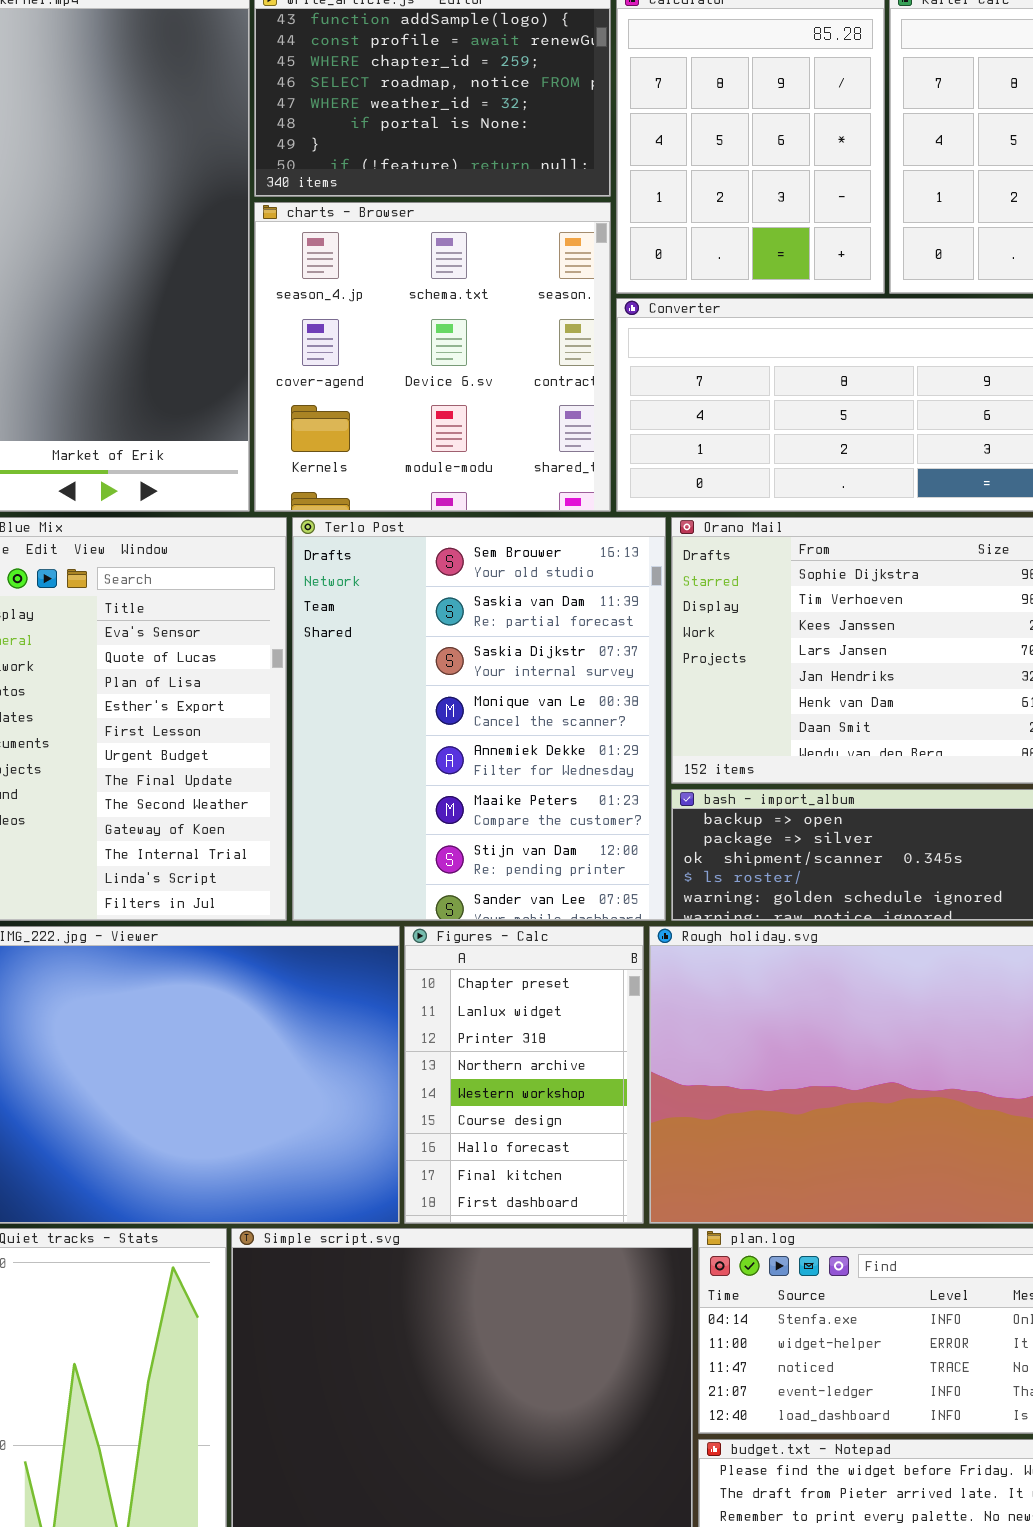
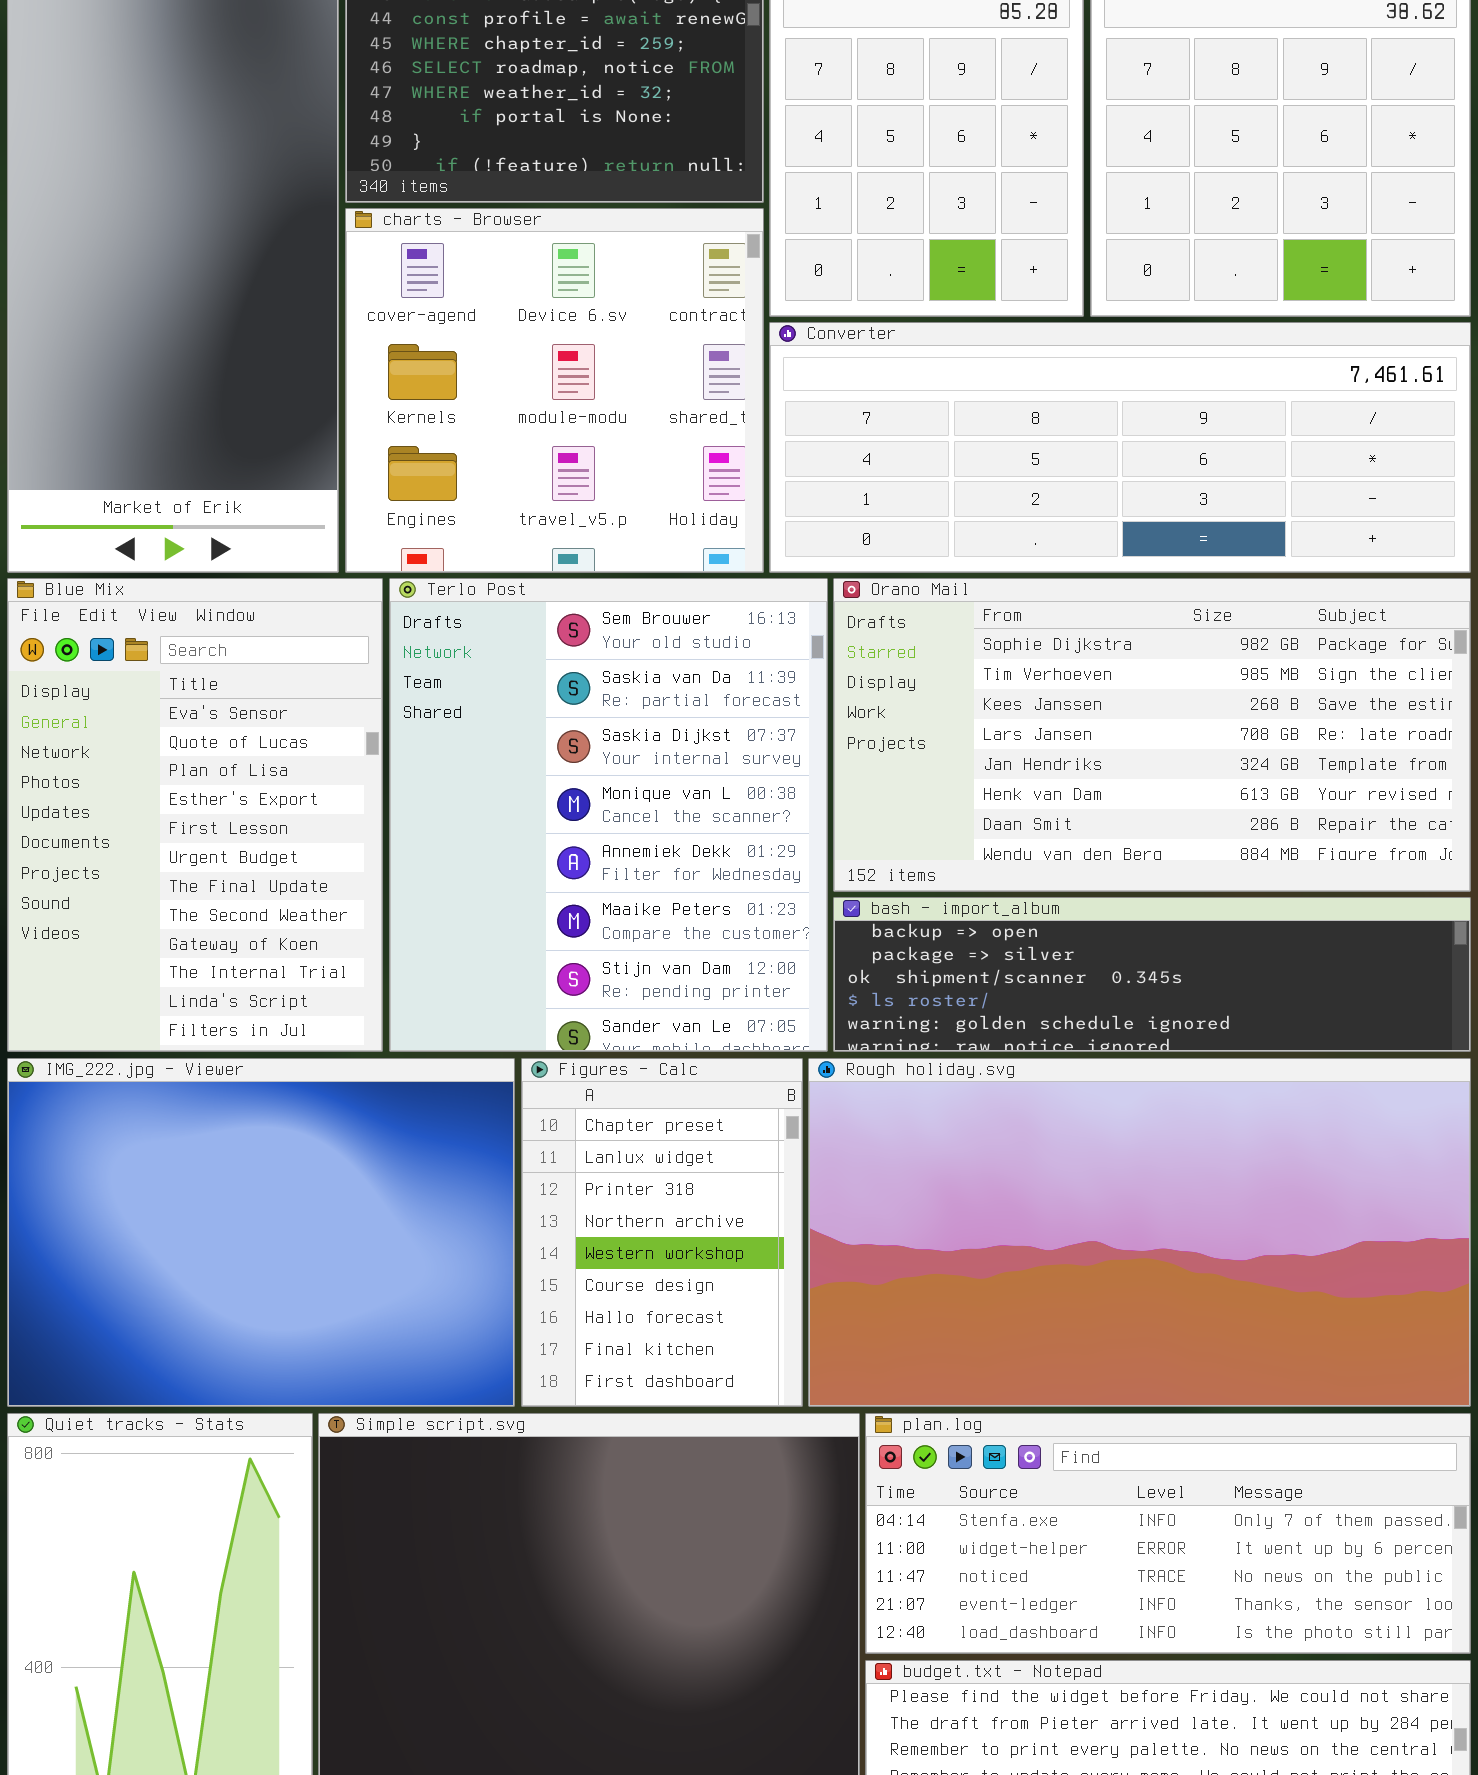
charts - Browser: [254,202,611,512] -> [345,208,764,573], scrolled down 1 row

